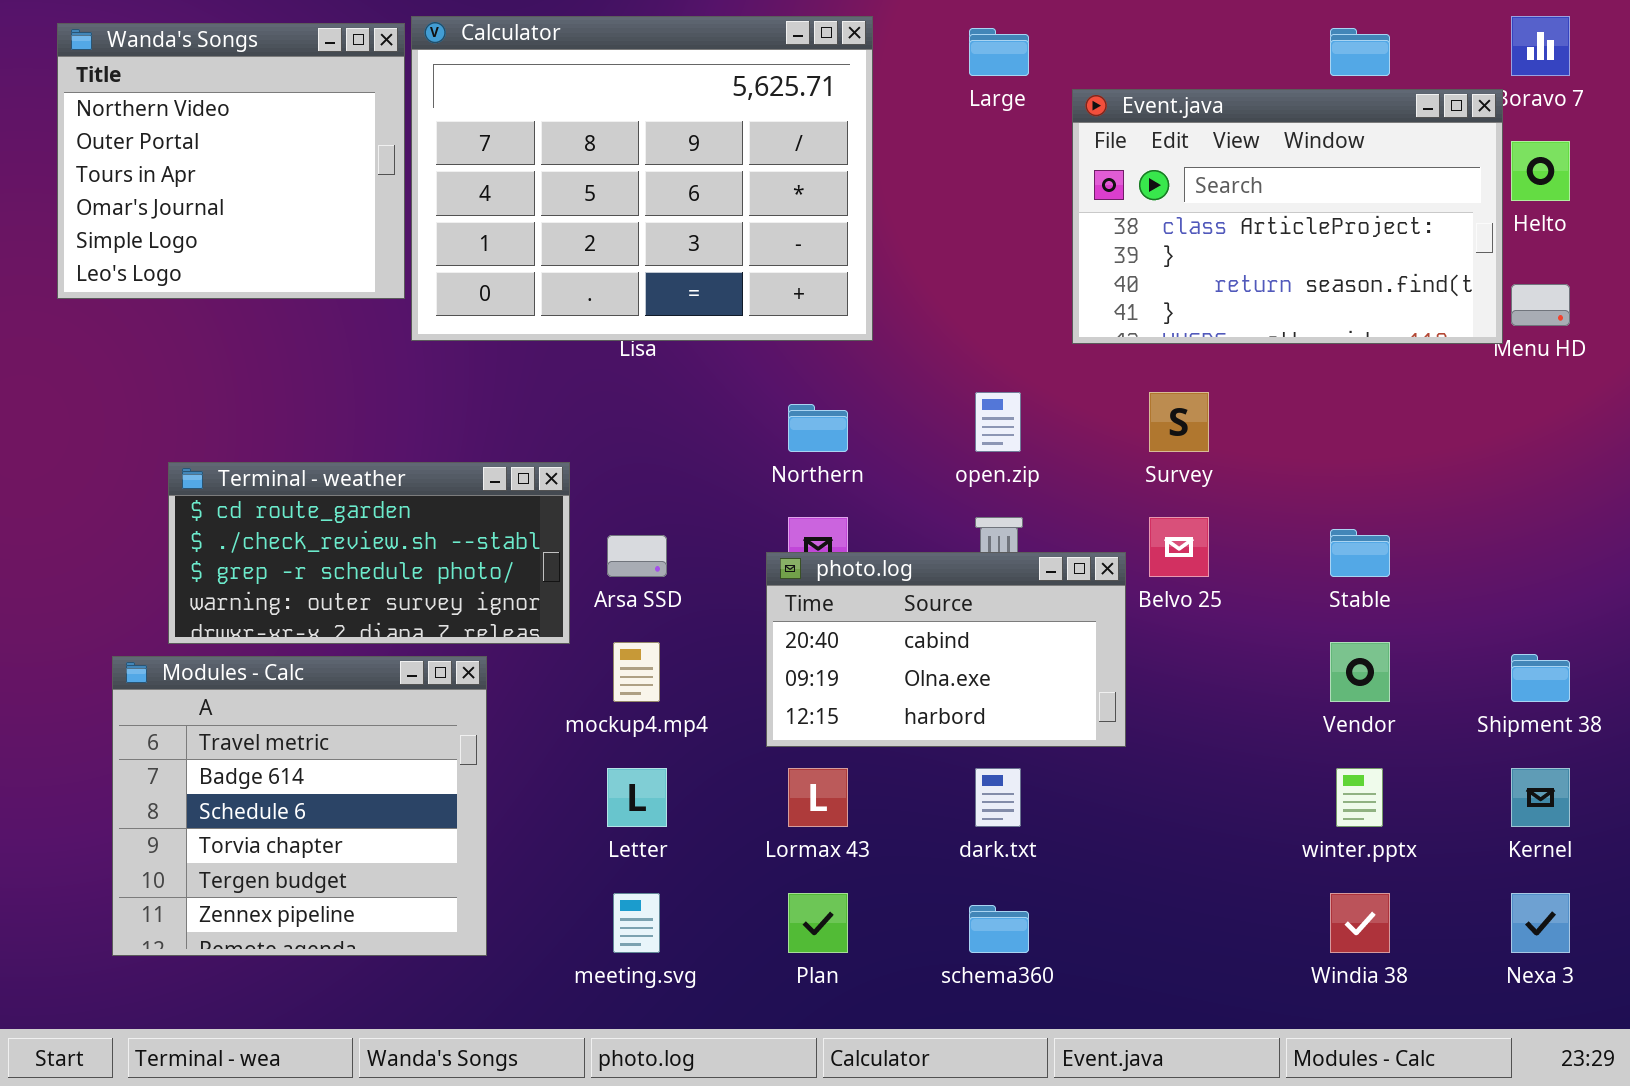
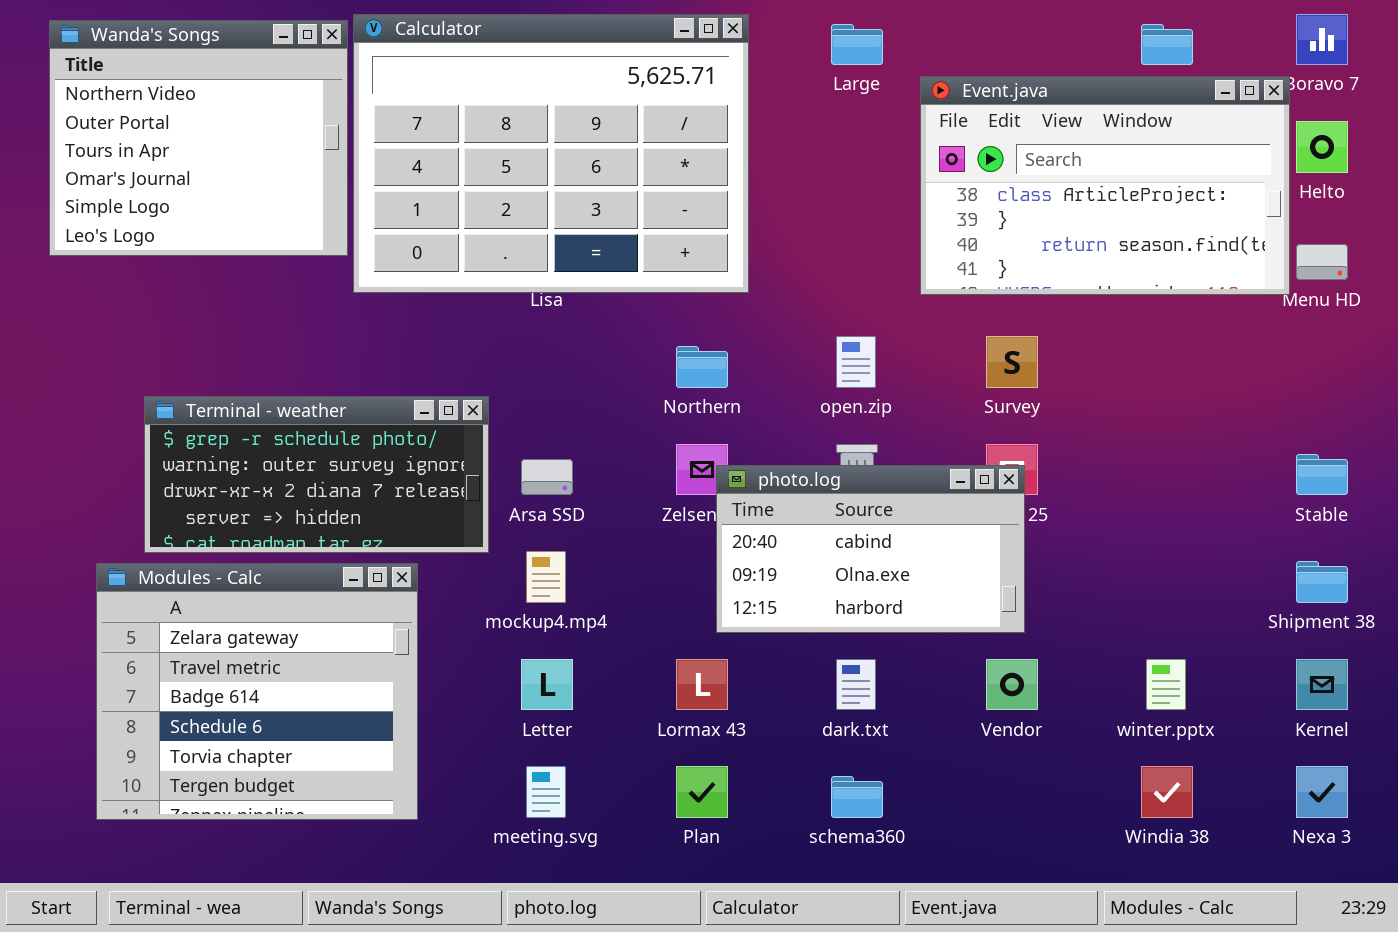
Terminal - weather: [168,462,570,644] -> [144,396,489,553], scrolled down 2 rows
Stable: [1330,529,1390,577] -> [1296,454,1348,495], moved
photo.log: [766,552,1126,747] -> [716,465,1025,633], moved
Vendor: [1330,642,1390,702] -> [986,659,1038,710], moved
Modules - Calc: [112,656,487,956] -> [96,563,418,820], scrolled up 1 row

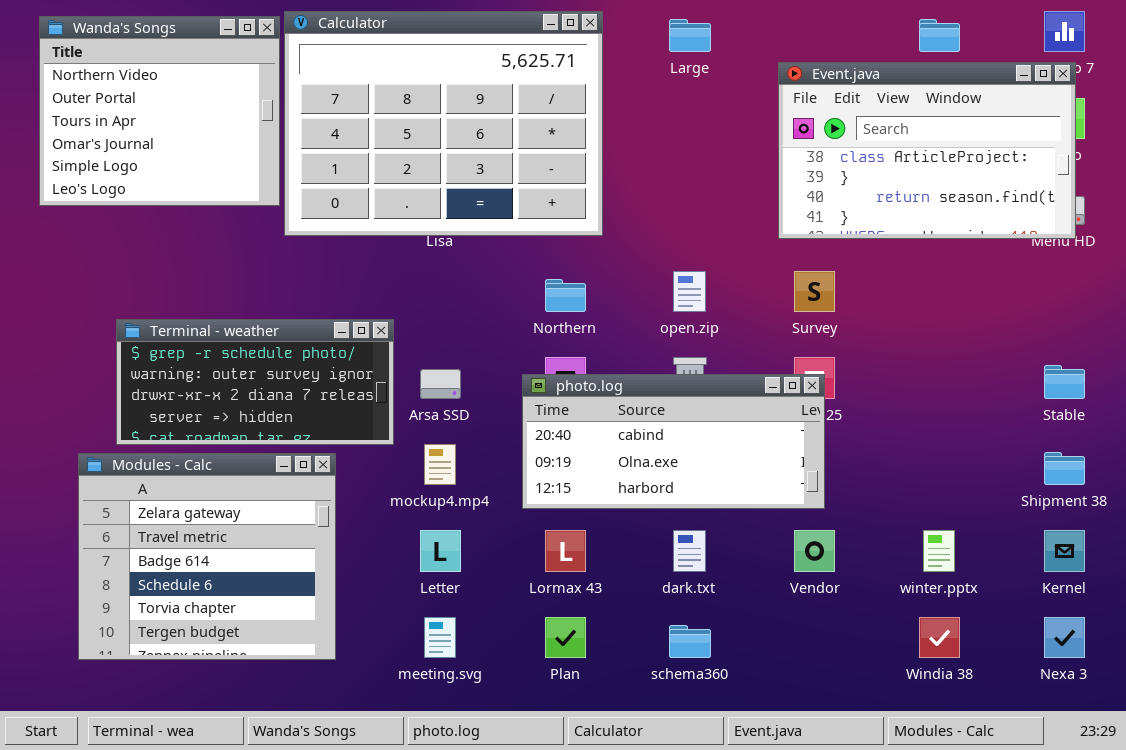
Event.java: [920,76,1290,295] -> [778,62,1076,239], moved
photo.log: [716,465,1025,633] -> [522,374,825,509], resized

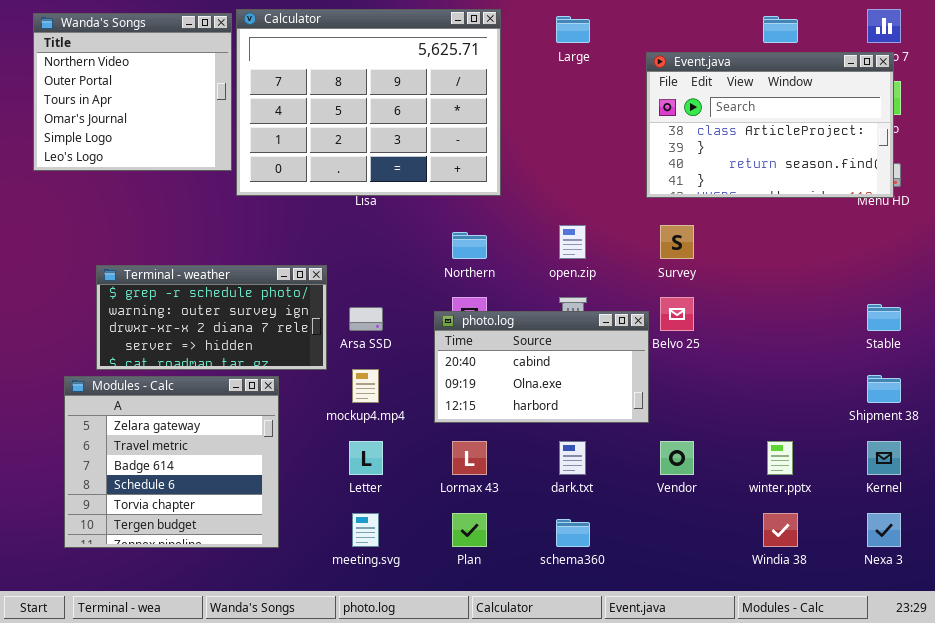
photo.log: [522,374,825,509] -> [434,311,649,423], resized

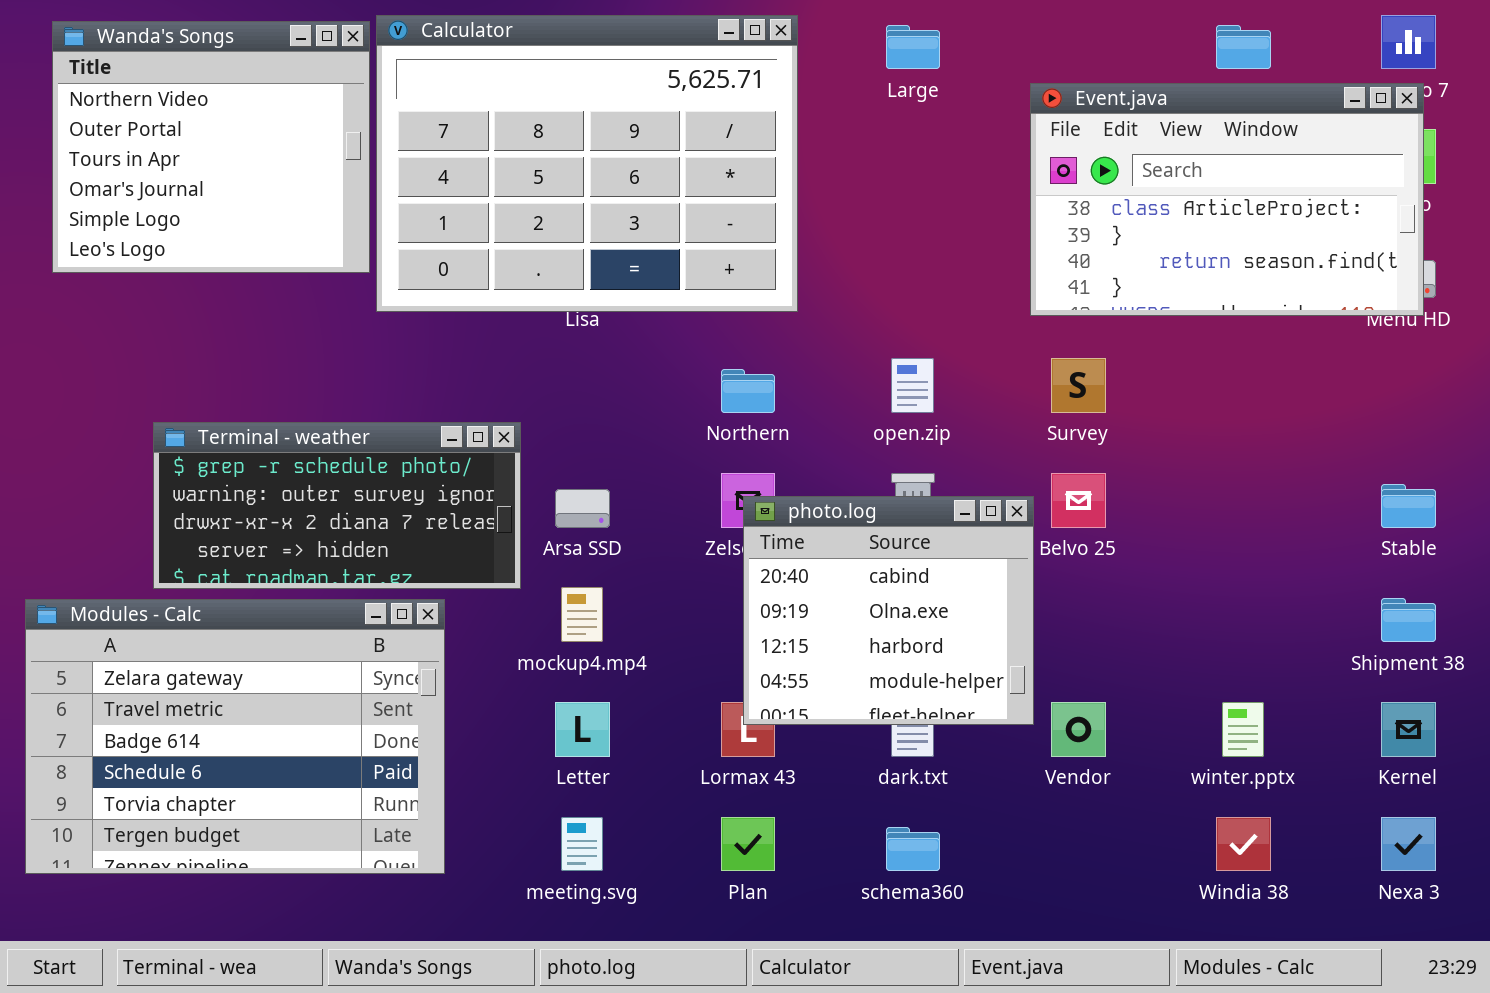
photo.log: [434,311,649,423] -> [743,496,1034,725], resized
Modules - Calc: [64,376,279,548] -> [25,599,445,874], resized

